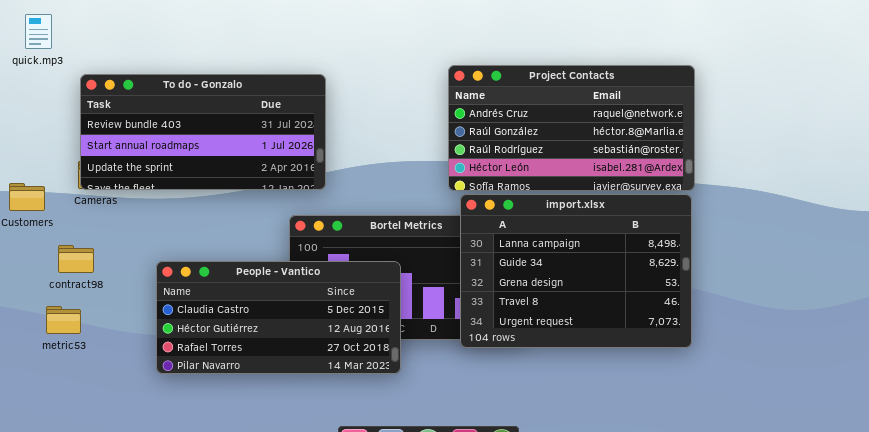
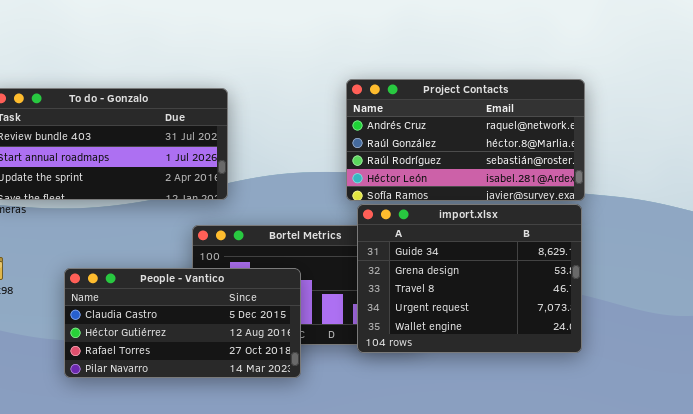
import.xlsx: [460,194,692,348] -> [357,204,582,353], scrolled down 1 row

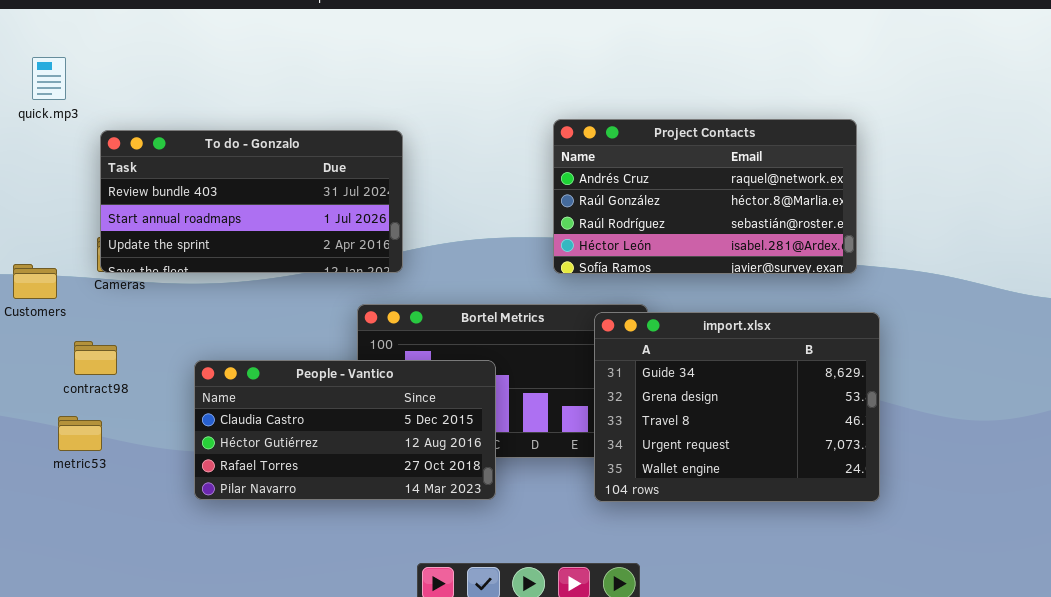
import.xlsx: [357,204,582,353] -> [594,312,880,502], moved

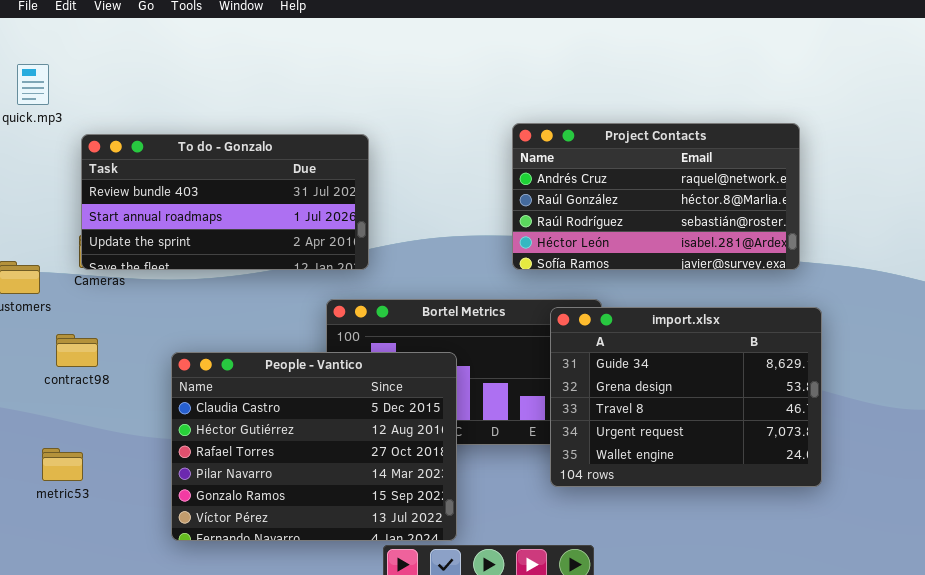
People - Vantico: [194,360,496,500] -> [171,352,457,541], resized
metric53: [58,416,102,451] -> [42,448,83,481], moved

